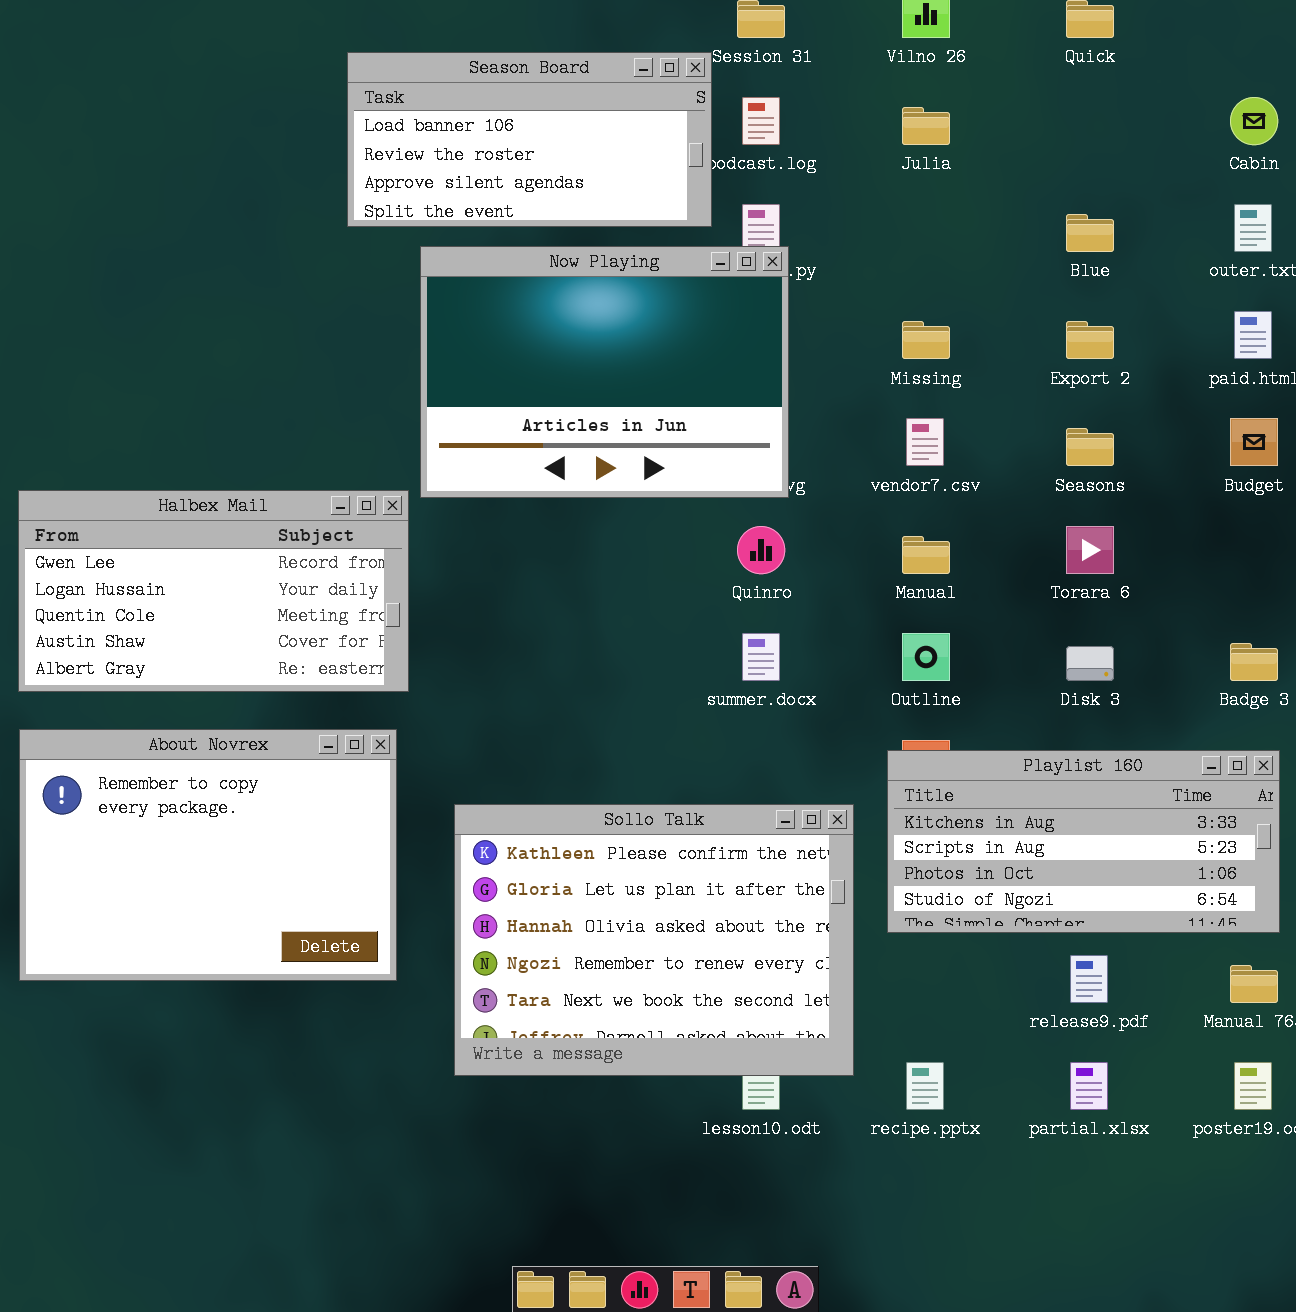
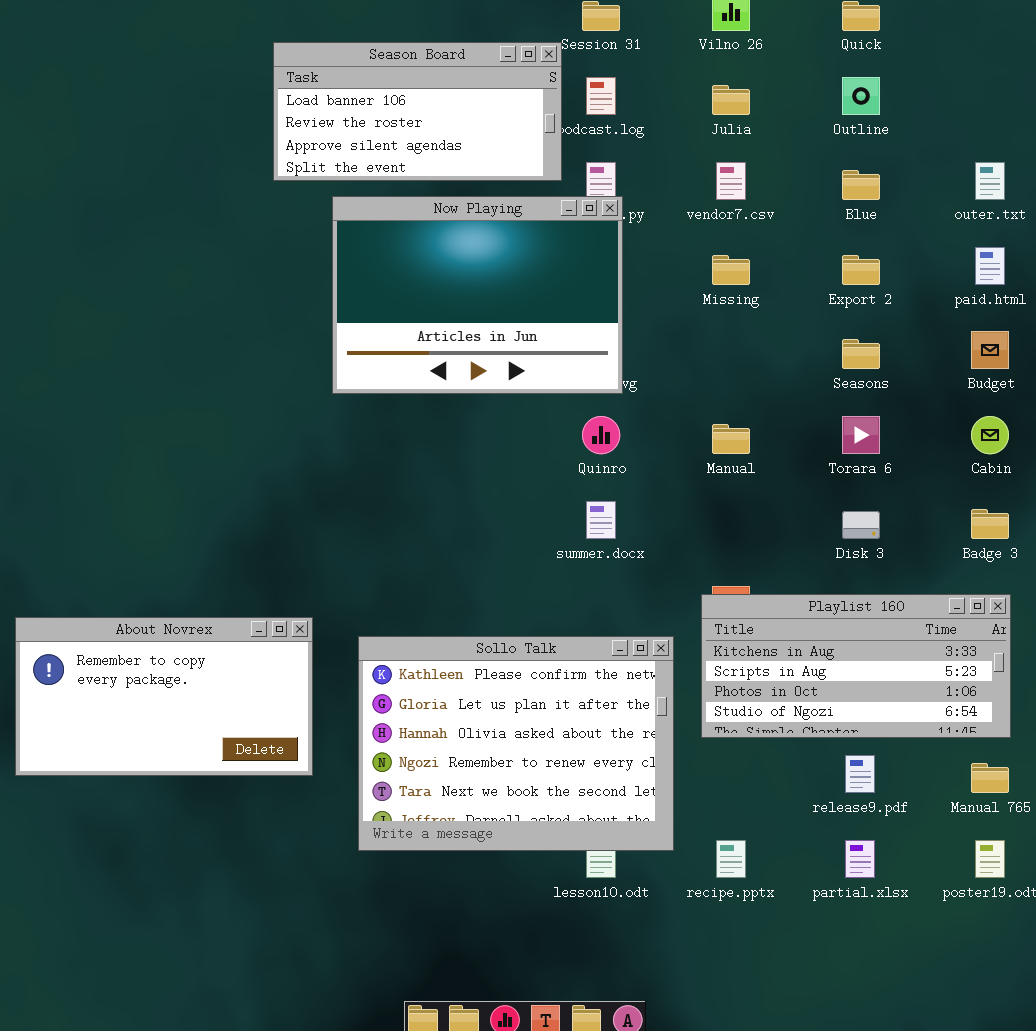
Cabin: [1230,97,1278,145] -> [971,416,1009,454], moved
vendor7.csv: [906,418,944,466] -> [716,162,746,200], moved
Halbex Mail: [18,490,409,692] -> none, closed
Outline: [902,633,950,681] -> [842,77,880,115], moved
About Novrex: [19,729,397,981] -> [15,617,313,776], resized

